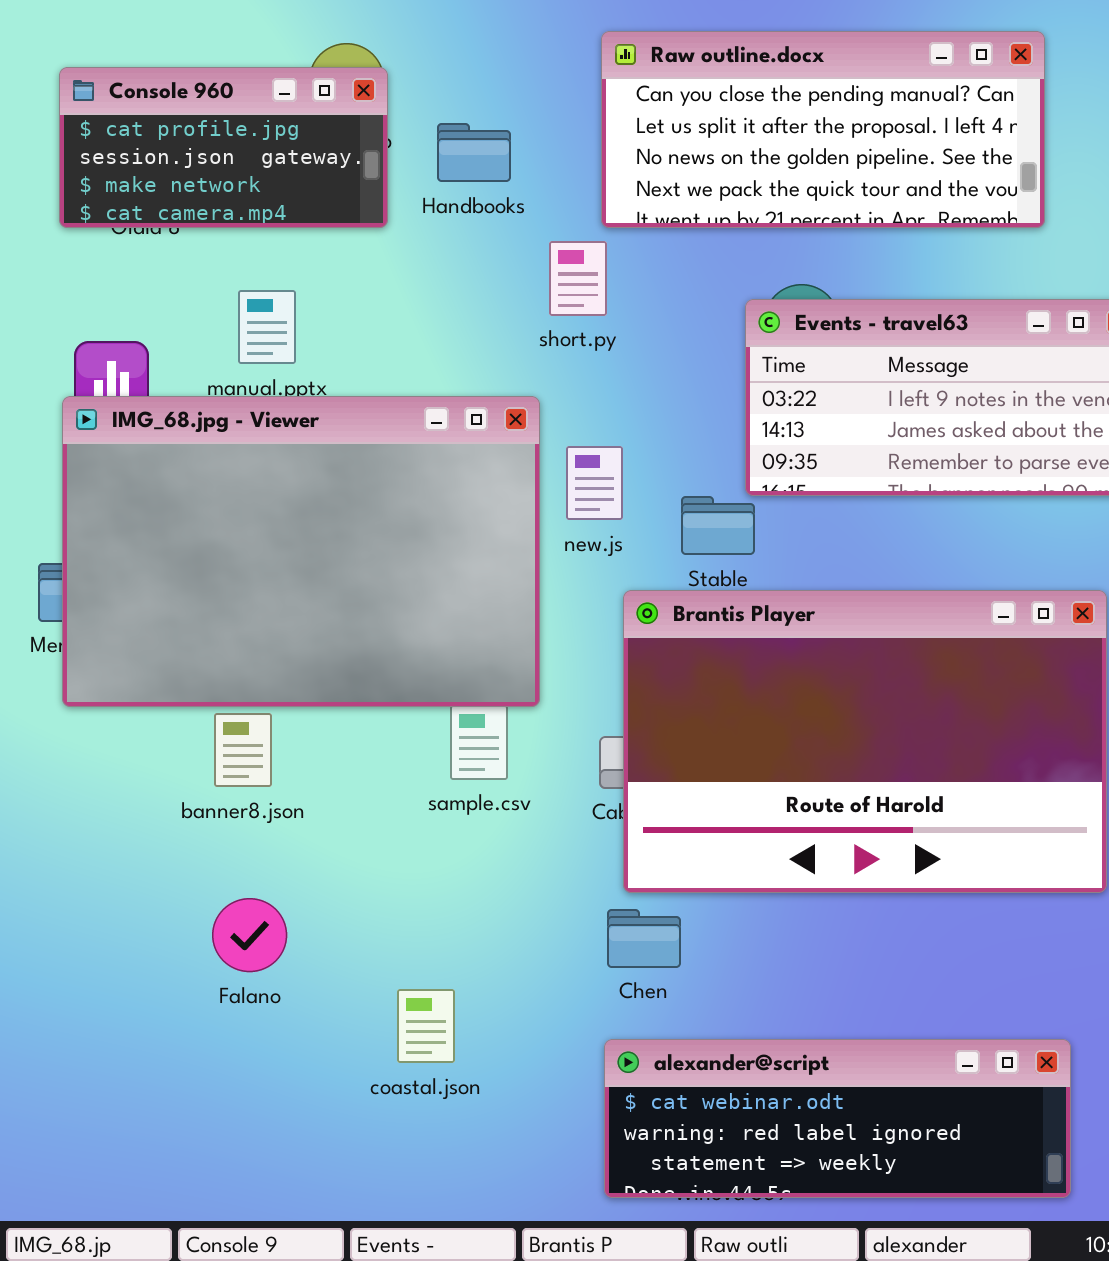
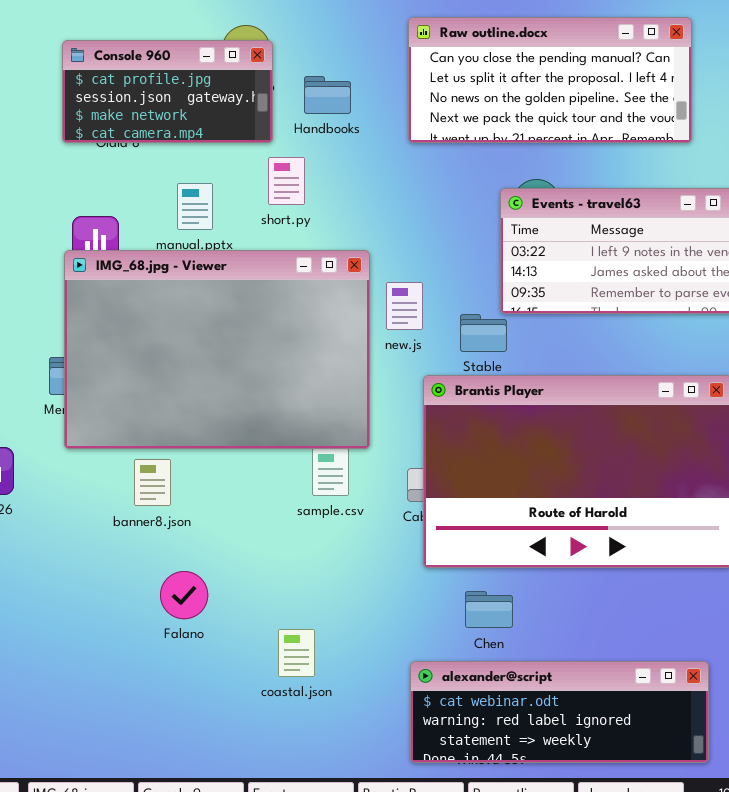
short.py: [549,241,607,316] -> [268,157,305,205], moved
banner8.json: [214,713,272,787] -> [134,459,171,506], moved
Chen: [607,909,681,968] -> [465,591,513,628], moved

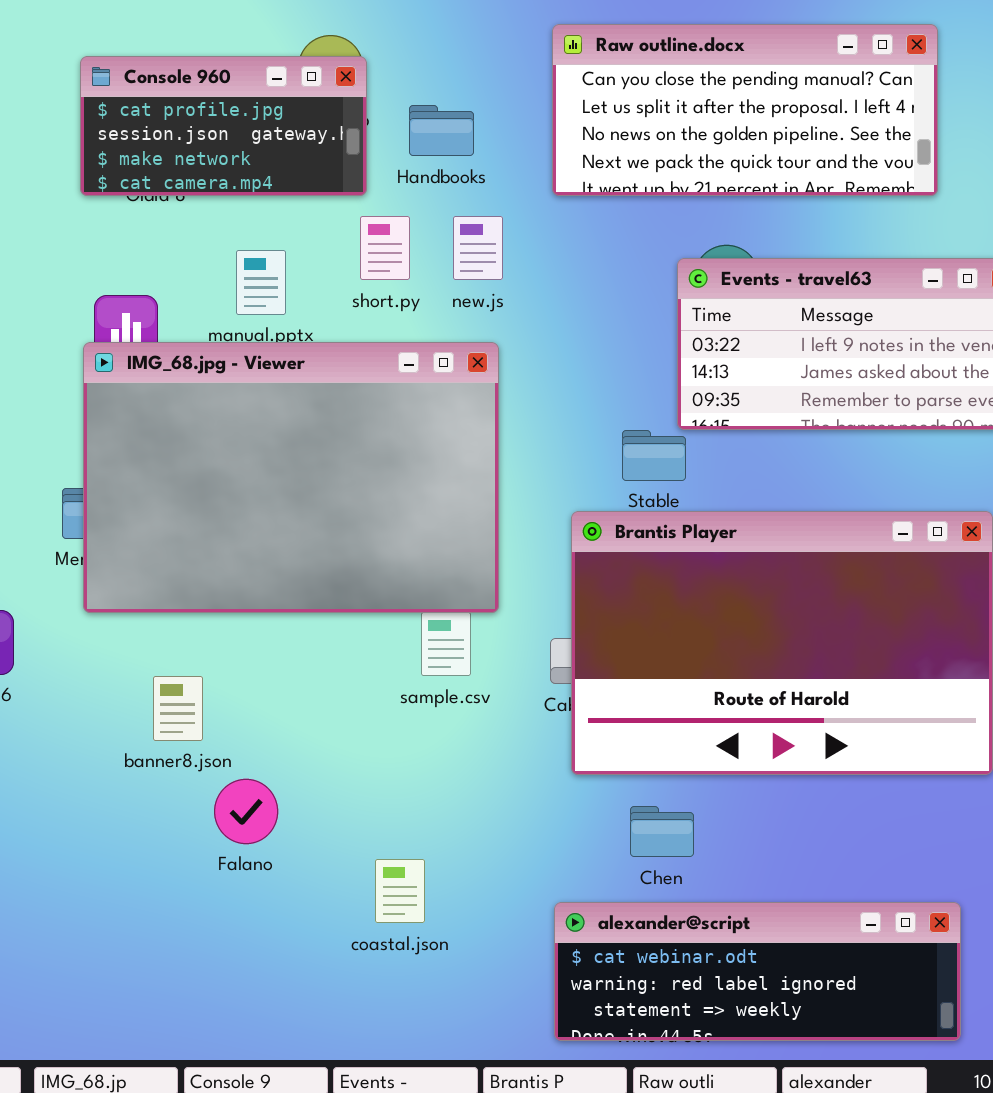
new.js: [386,282,423,330] -> [453,216,503,280], moved
banner8.json: [134,459,171,506] -> [153,676,203,741], moved

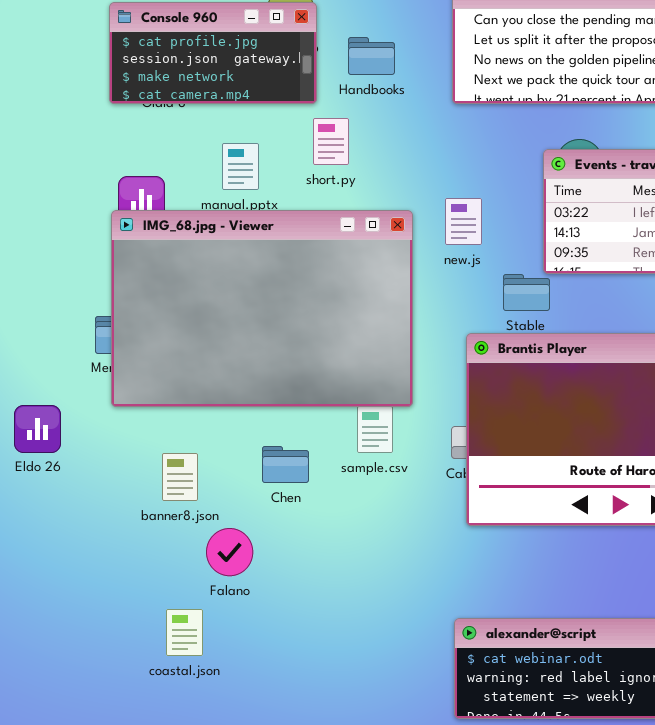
new.js: [453,216,503,280] -> [445,198,482,245], moved
Chen: [630,806,694,857] -> [262,446,309,483], moved
coastal.json: [375,859,425,923] -> [166,609,203,656], moved

